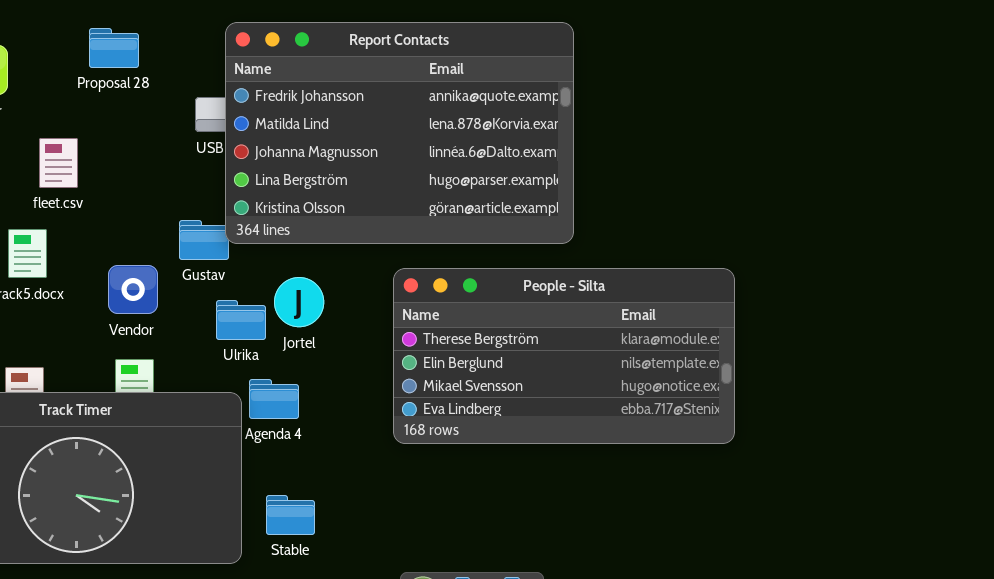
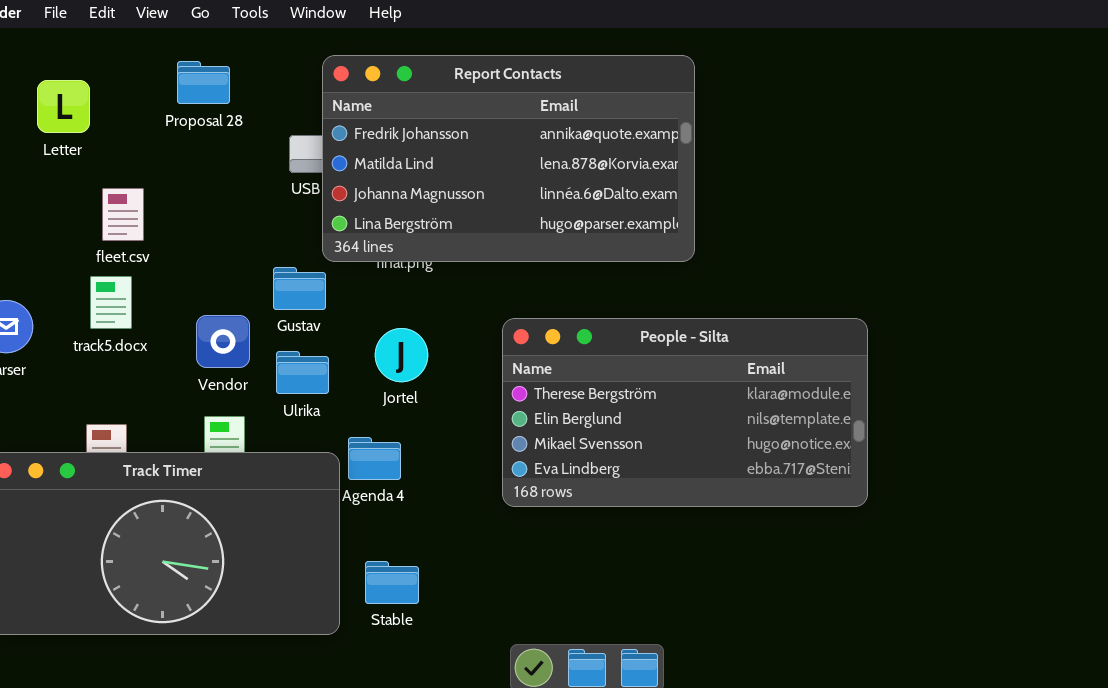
Report Contacts: [225,22,574,244] -> [322,55,695,262], resized
fleet.csv: [39,138,78,188] -> [102,188,144,241], moved
Ulrika: [216,300,266,340] -> [276,351,329,394], moved

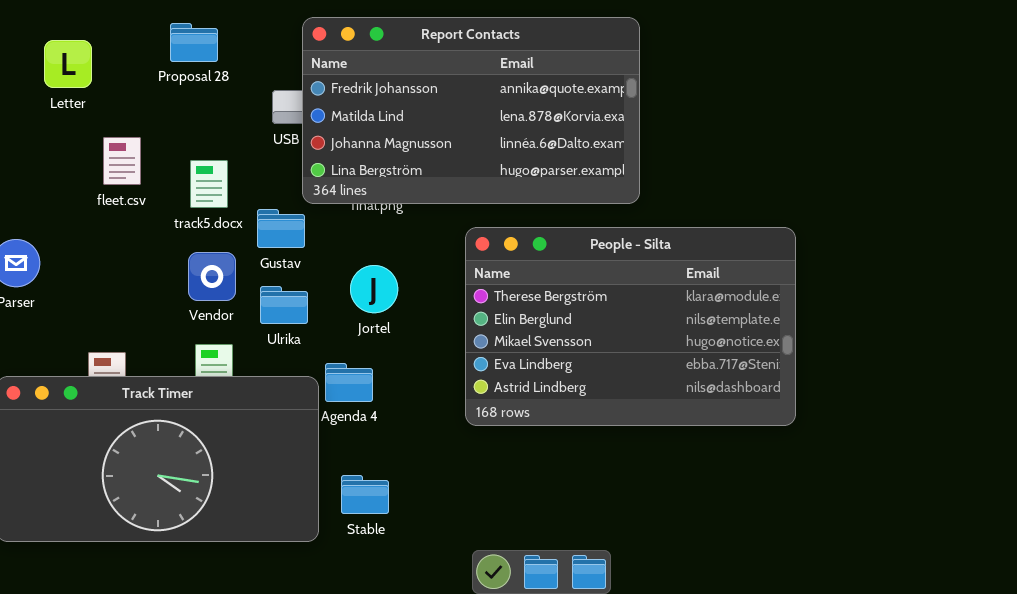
track5.docx: [90,276,132,329] -> [190,160,228,208], moved
People - Silta: [502,318,868,507] -> [465,227,796,426], resized

